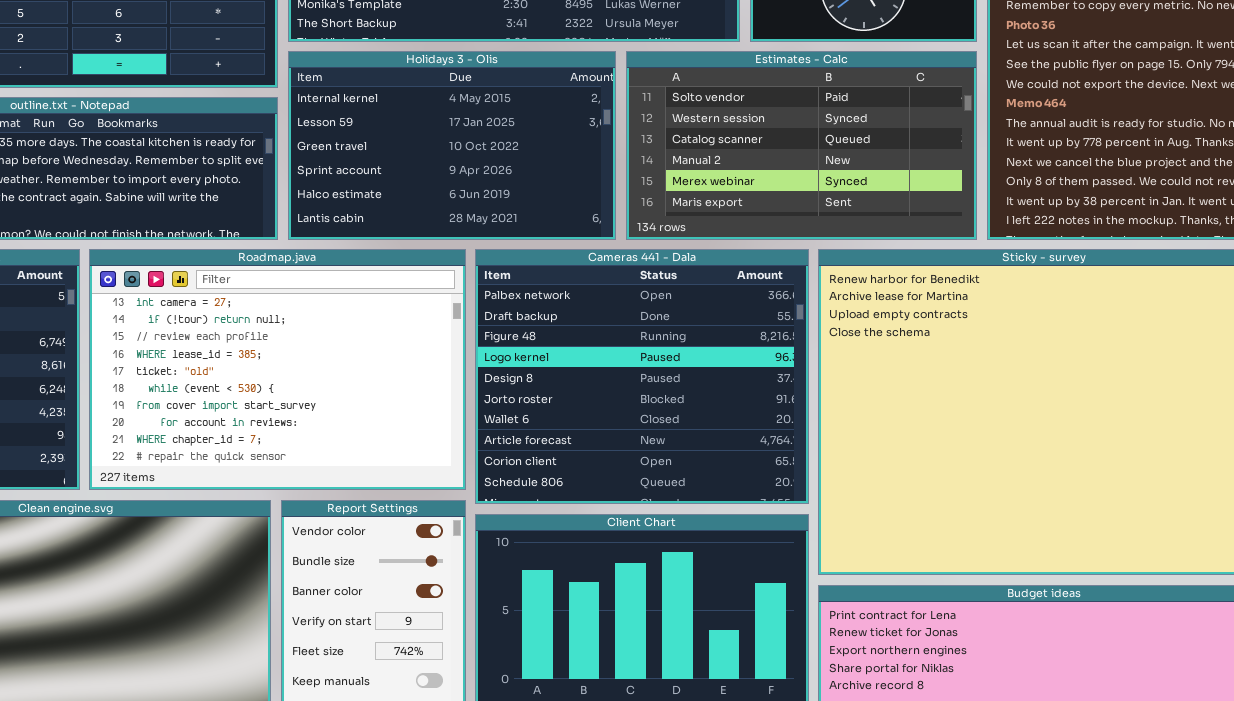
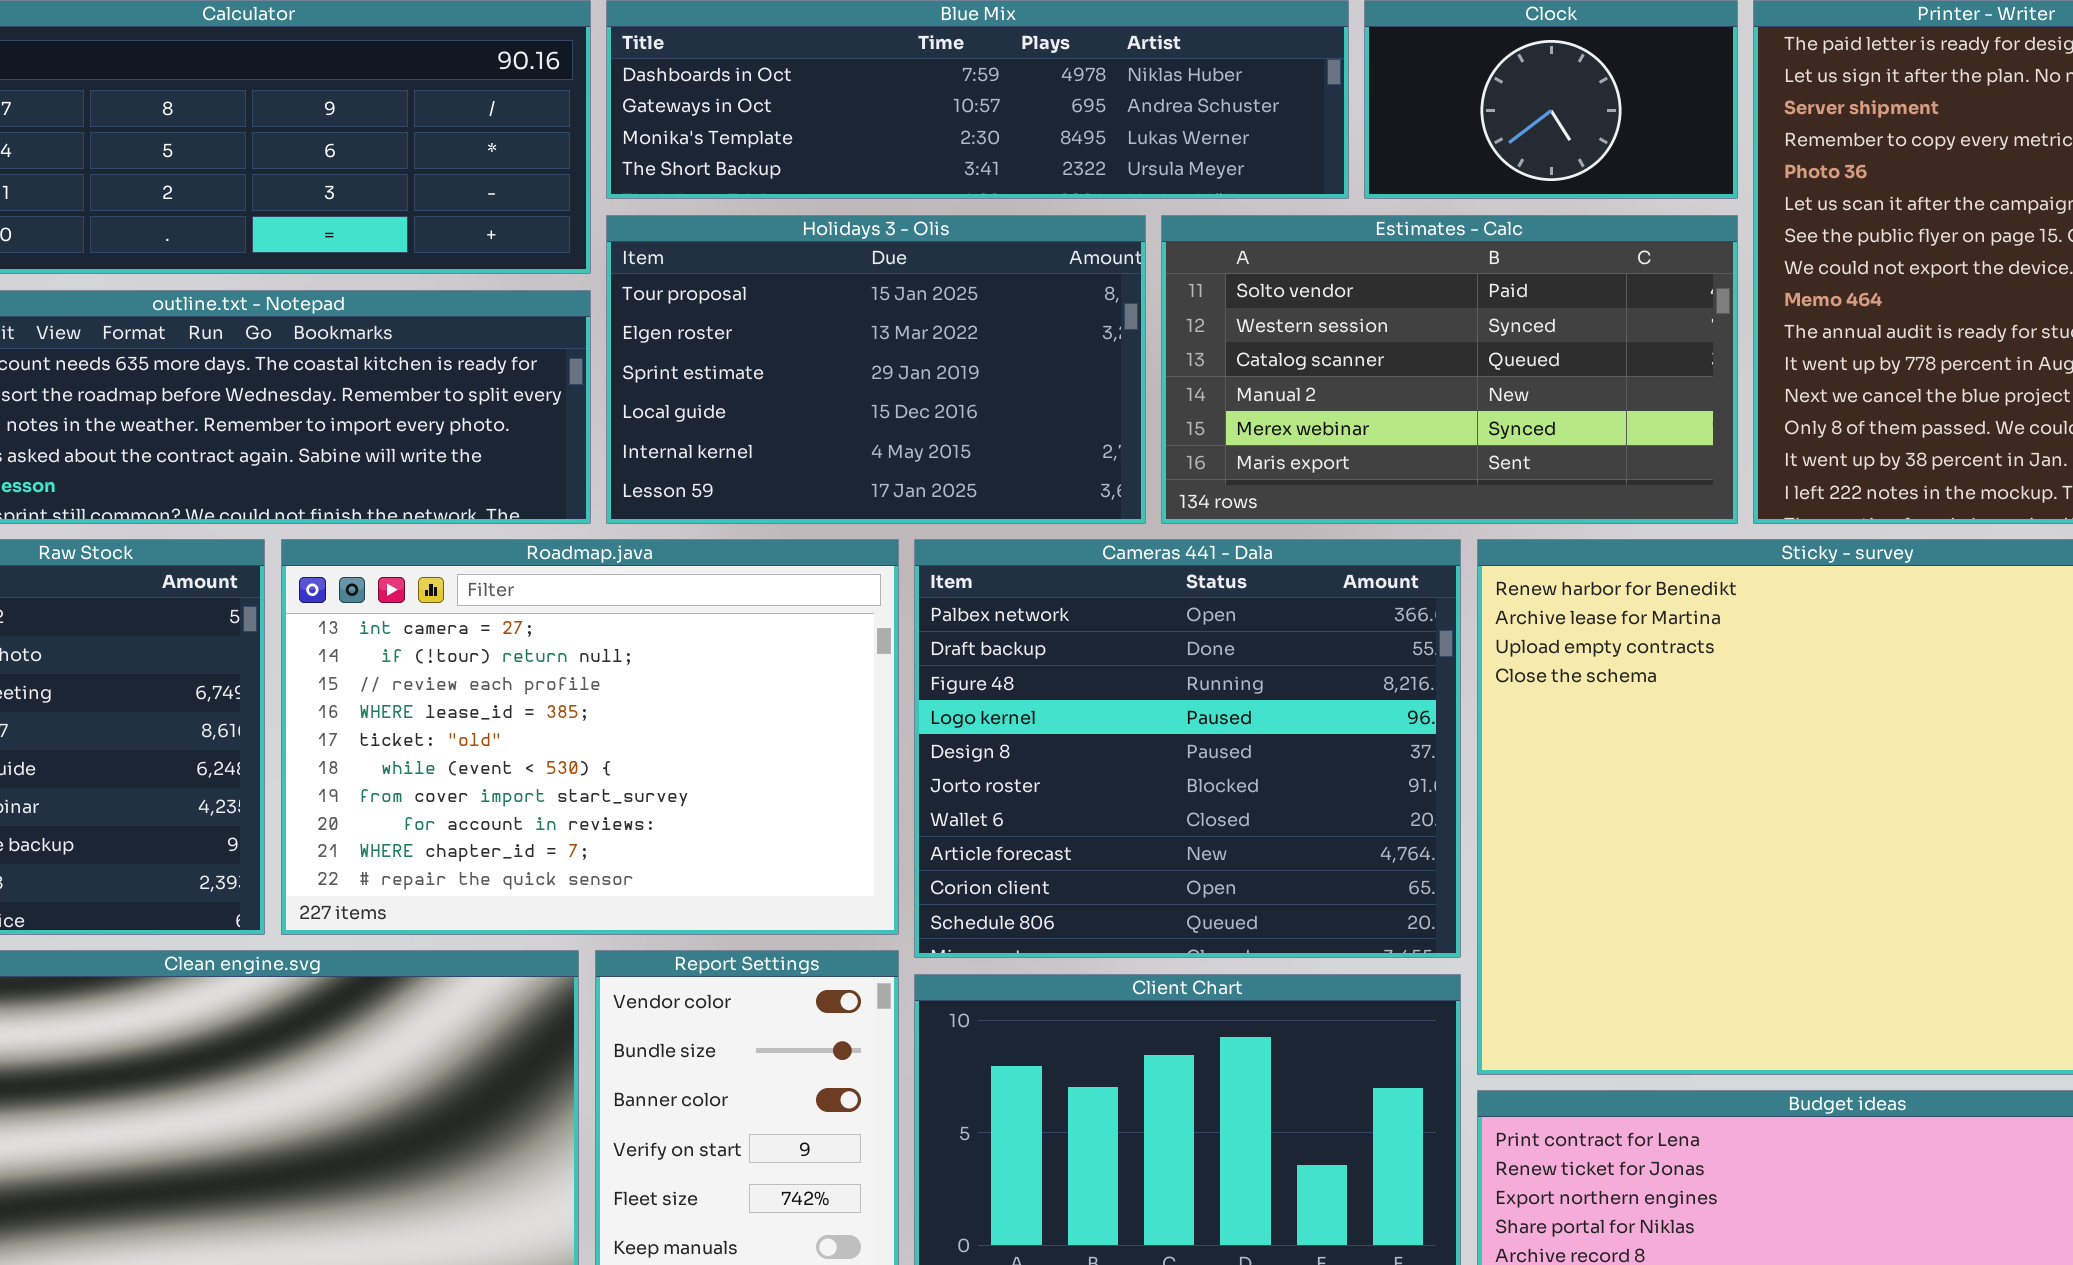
Holidays 3 - Olis: [288,51,616,240] -> [606,215,1146,524], scrolled up 4 rows

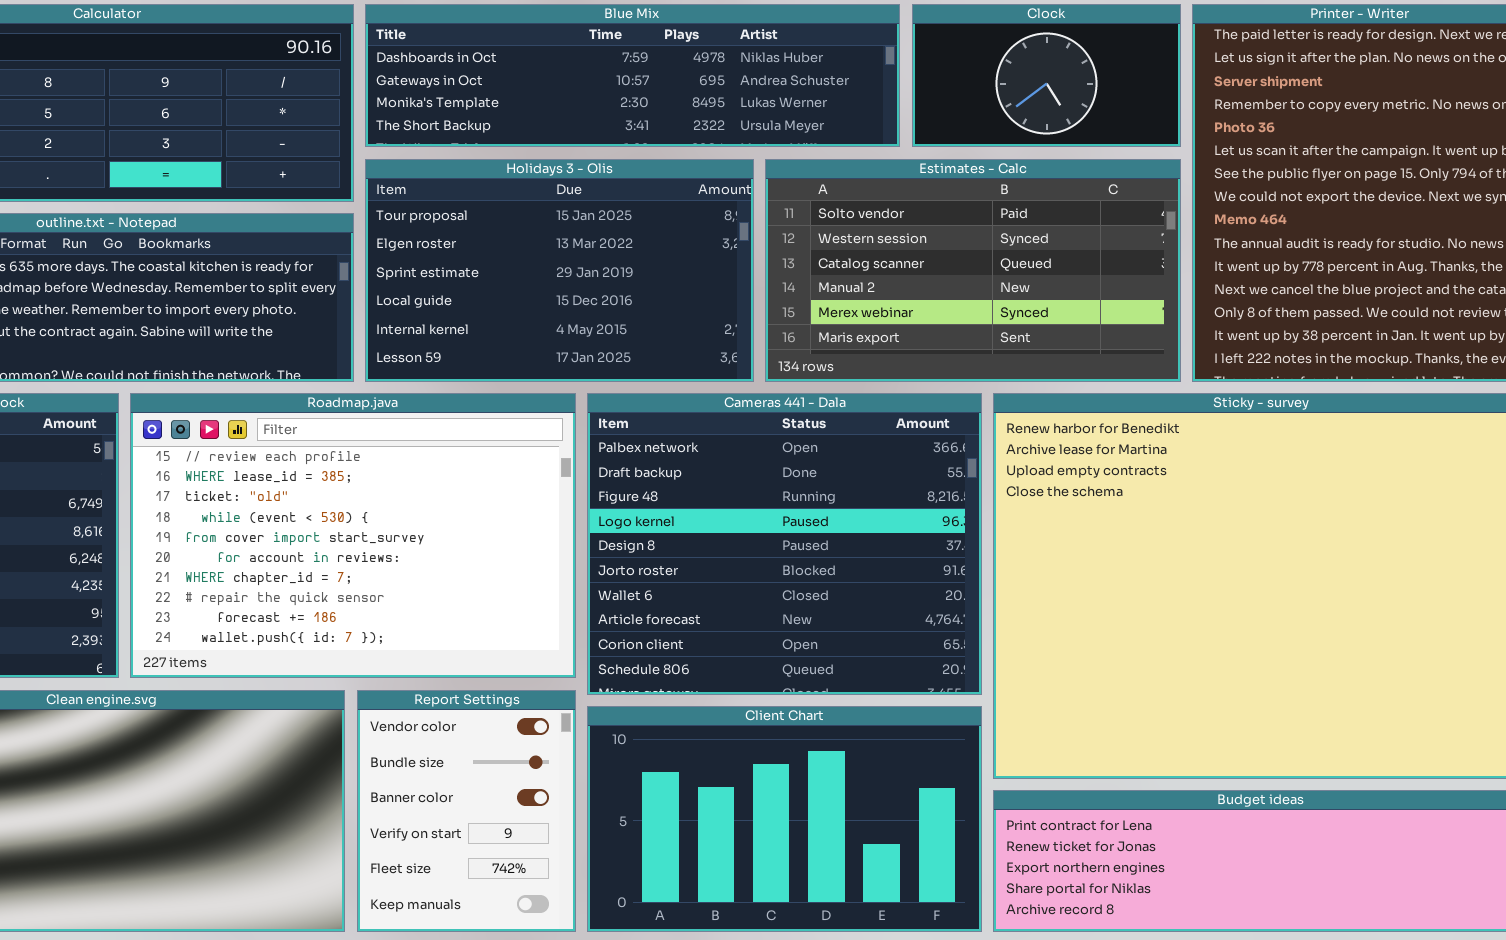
Roadmap.java: [281,539,899,935] -> [130,393,576,678], scrolled down 2 rows

